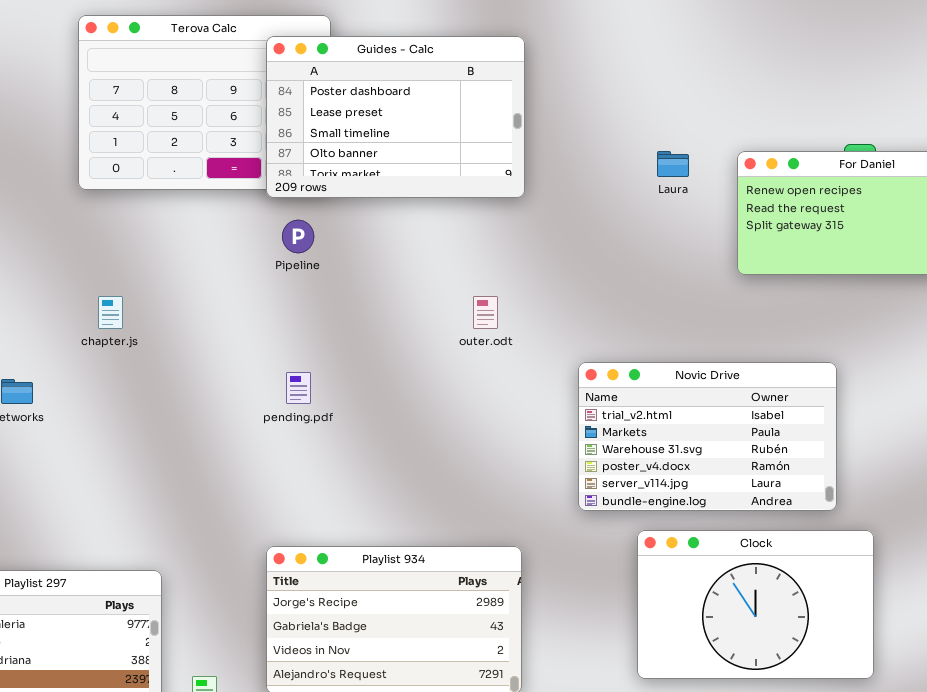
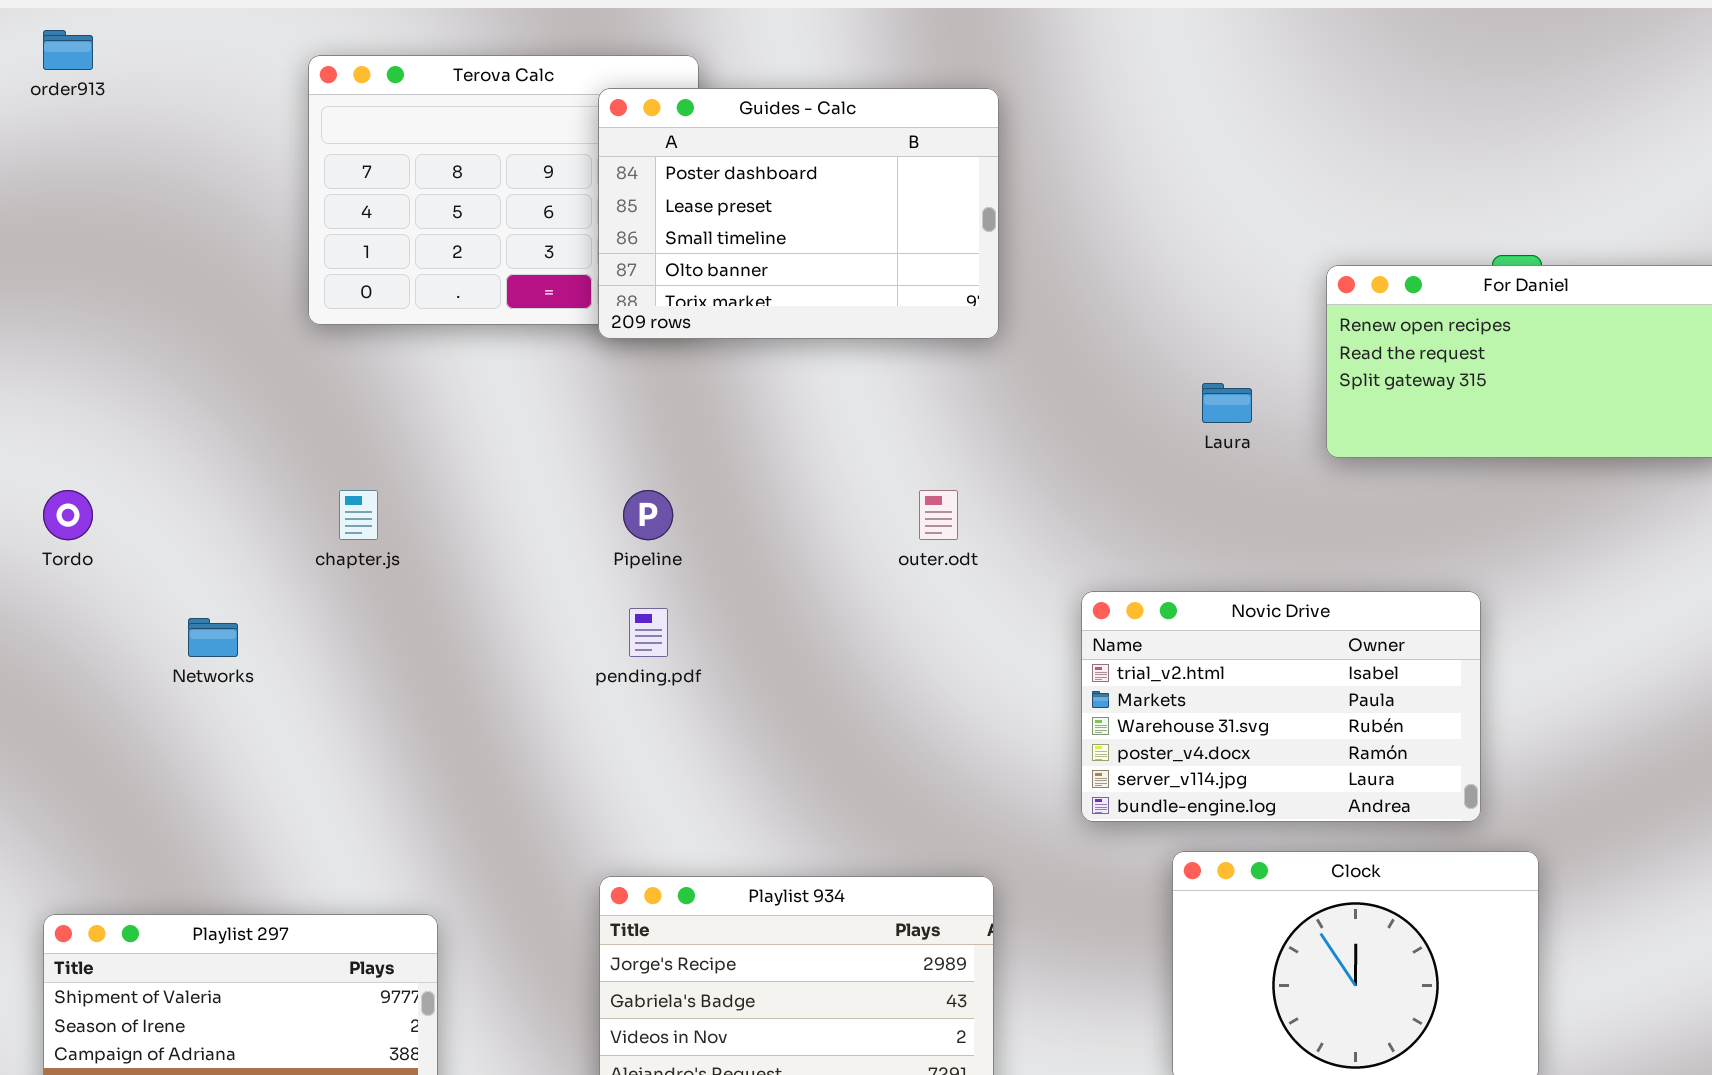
Laura: [657,151,689,177] -> [1202,383,1252,423], moved
Pipeline: [282,220,314,253] -> [623,490,673,540], moved

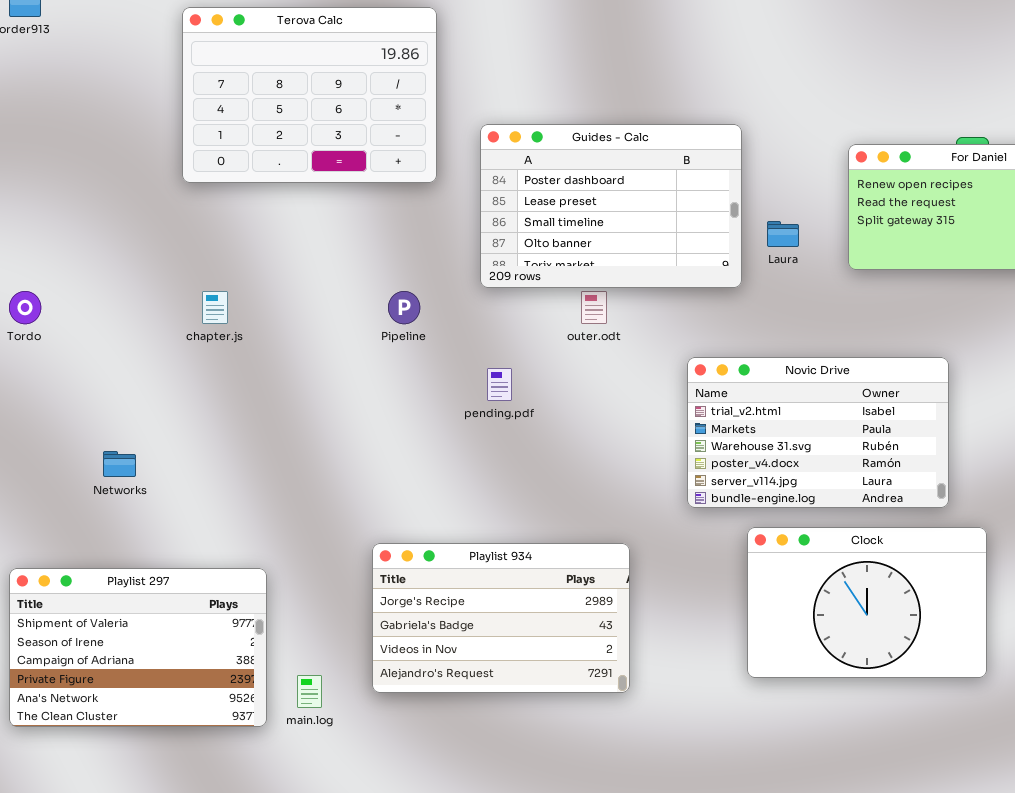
Guides - Calc: [598,88,999,339] -> [480,124,742,288], moved
pending.pdf: [629,608,668,657] -> [487,368,512,401], moved
Networks: [188,618,238,657] -> [103,451,136,477], moved

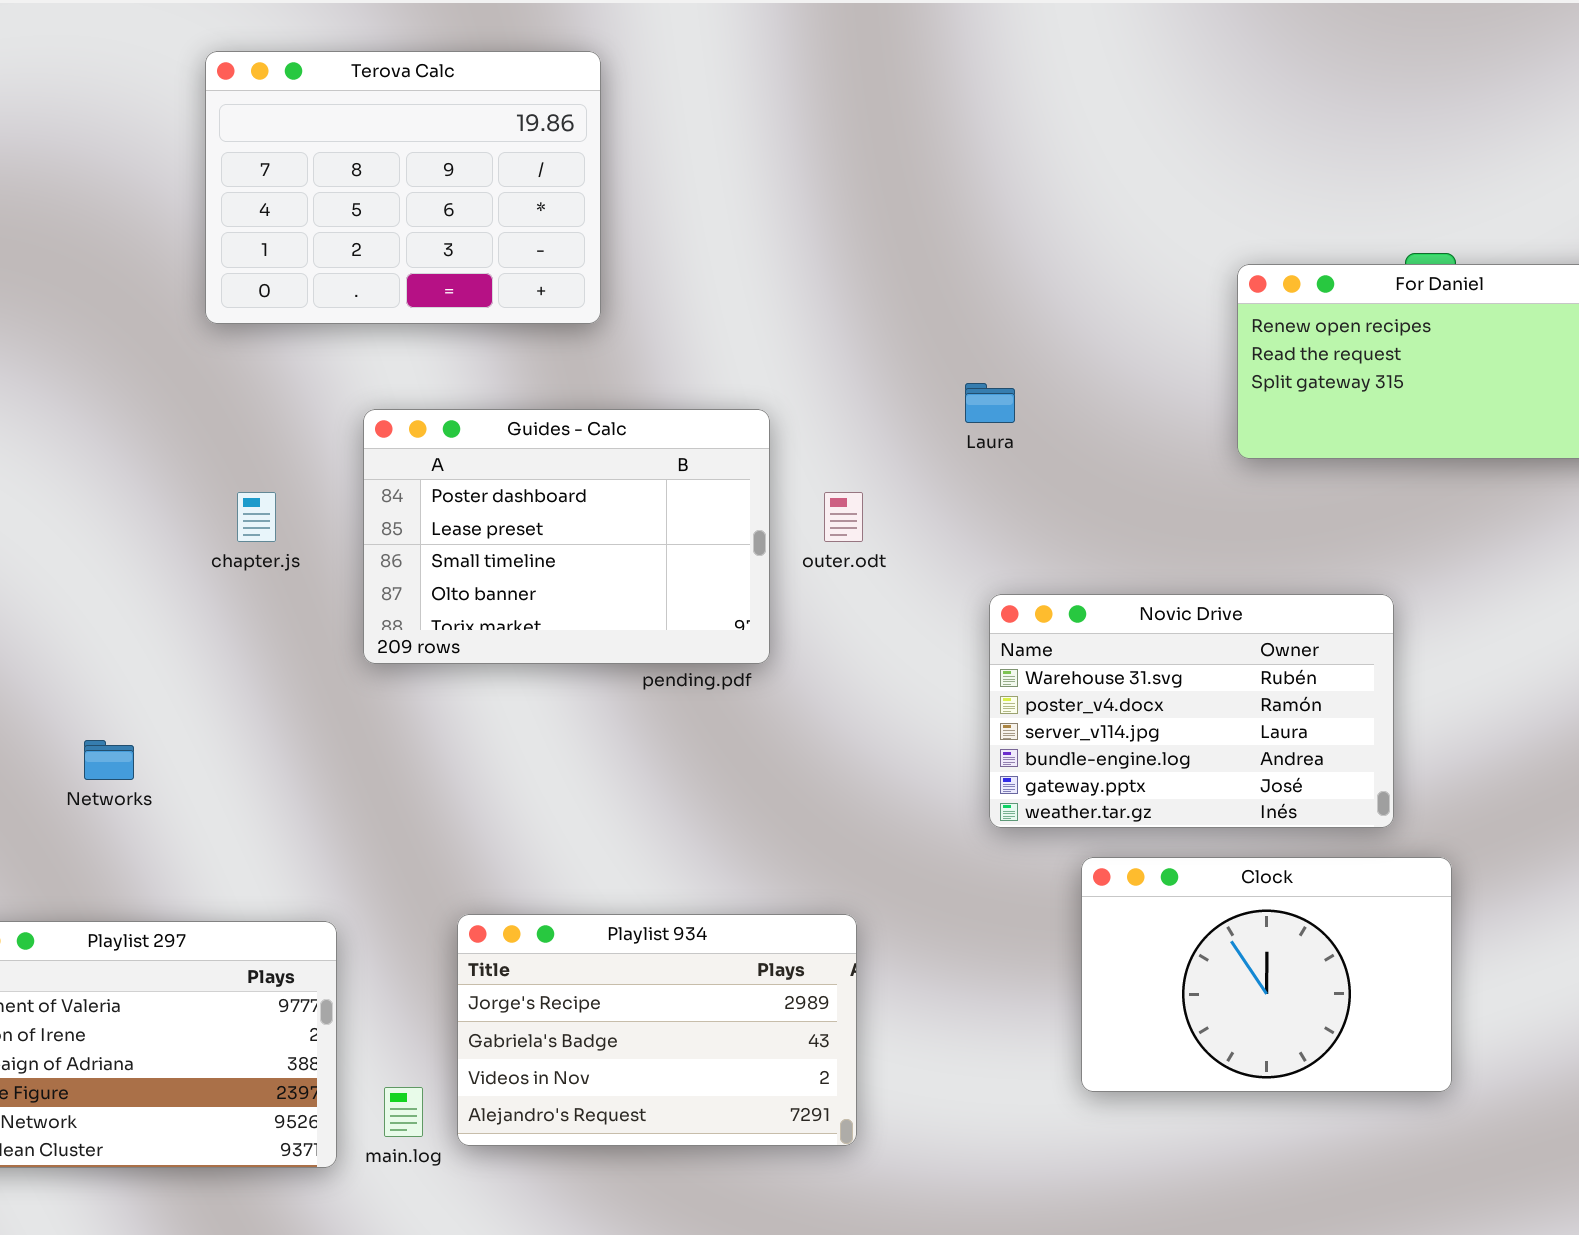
Guides - Calc: [480,124,742,288] -> [363,409,770,664], moved
Laura: [767,221,799,247] -> [965,383,1015,423], moved
Novic Drive: [687,357,949,508] -> [989,594,1394,828], scrolled down 2 rows
Playlist 934: [372,543,630,693] -> [457,914,857,1146], moved

